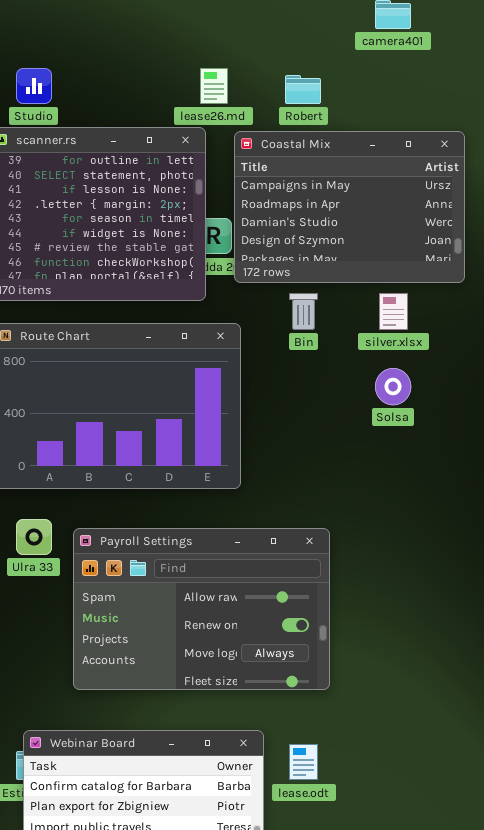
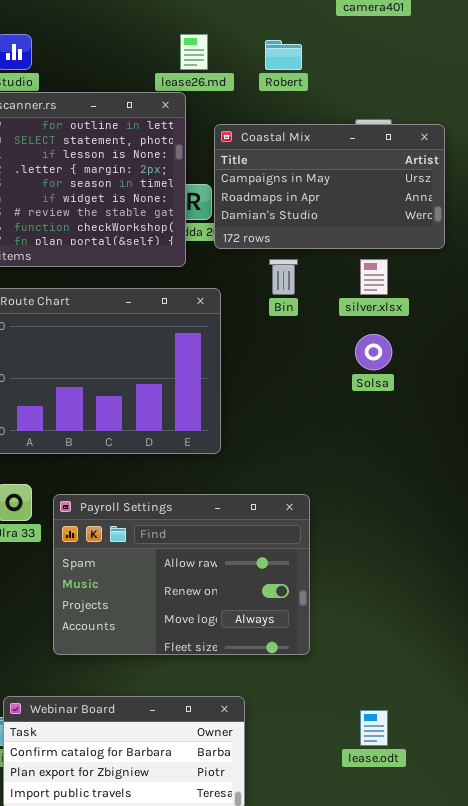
Coastal Mix: [234,131,465,283] -> [214,124,445,249], resized
lease.odt: [289,744,318,780] -> [360,710,388,746], moved

